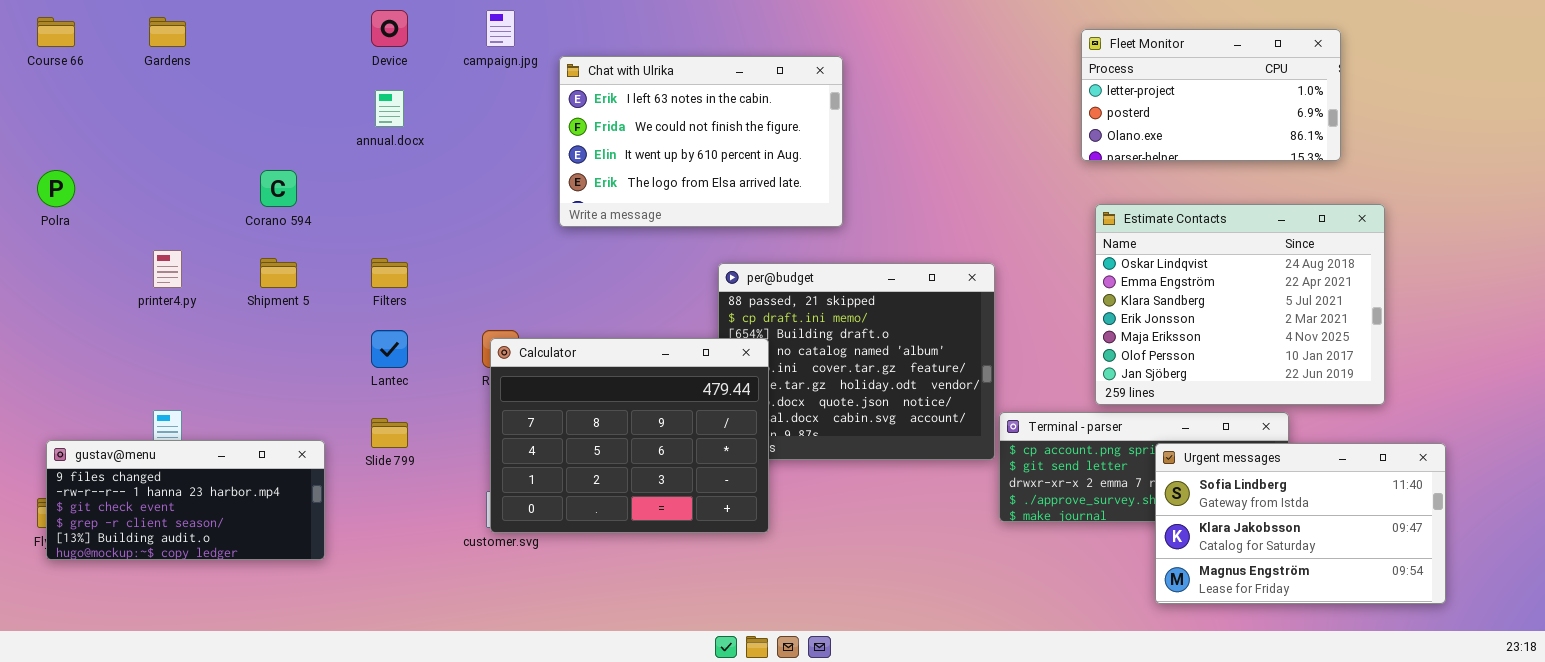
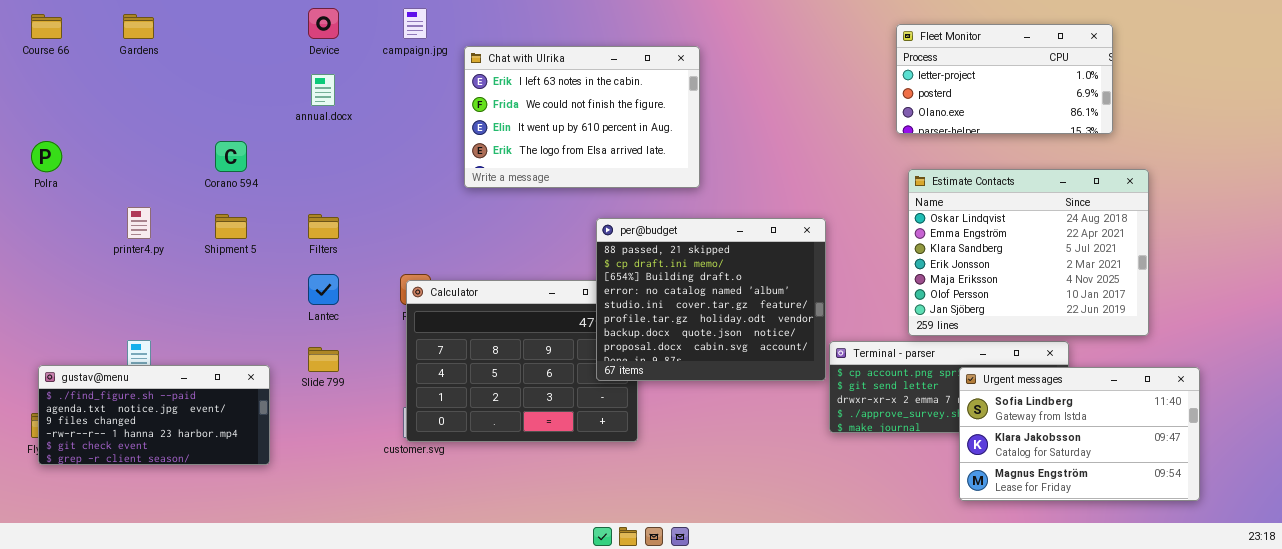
per@budget: [718,263,995,460] -> [596,218,826,381], raised
gustav@menu: [46,440,325,560] -> [38,365,270,465], scrolled up 2 rows

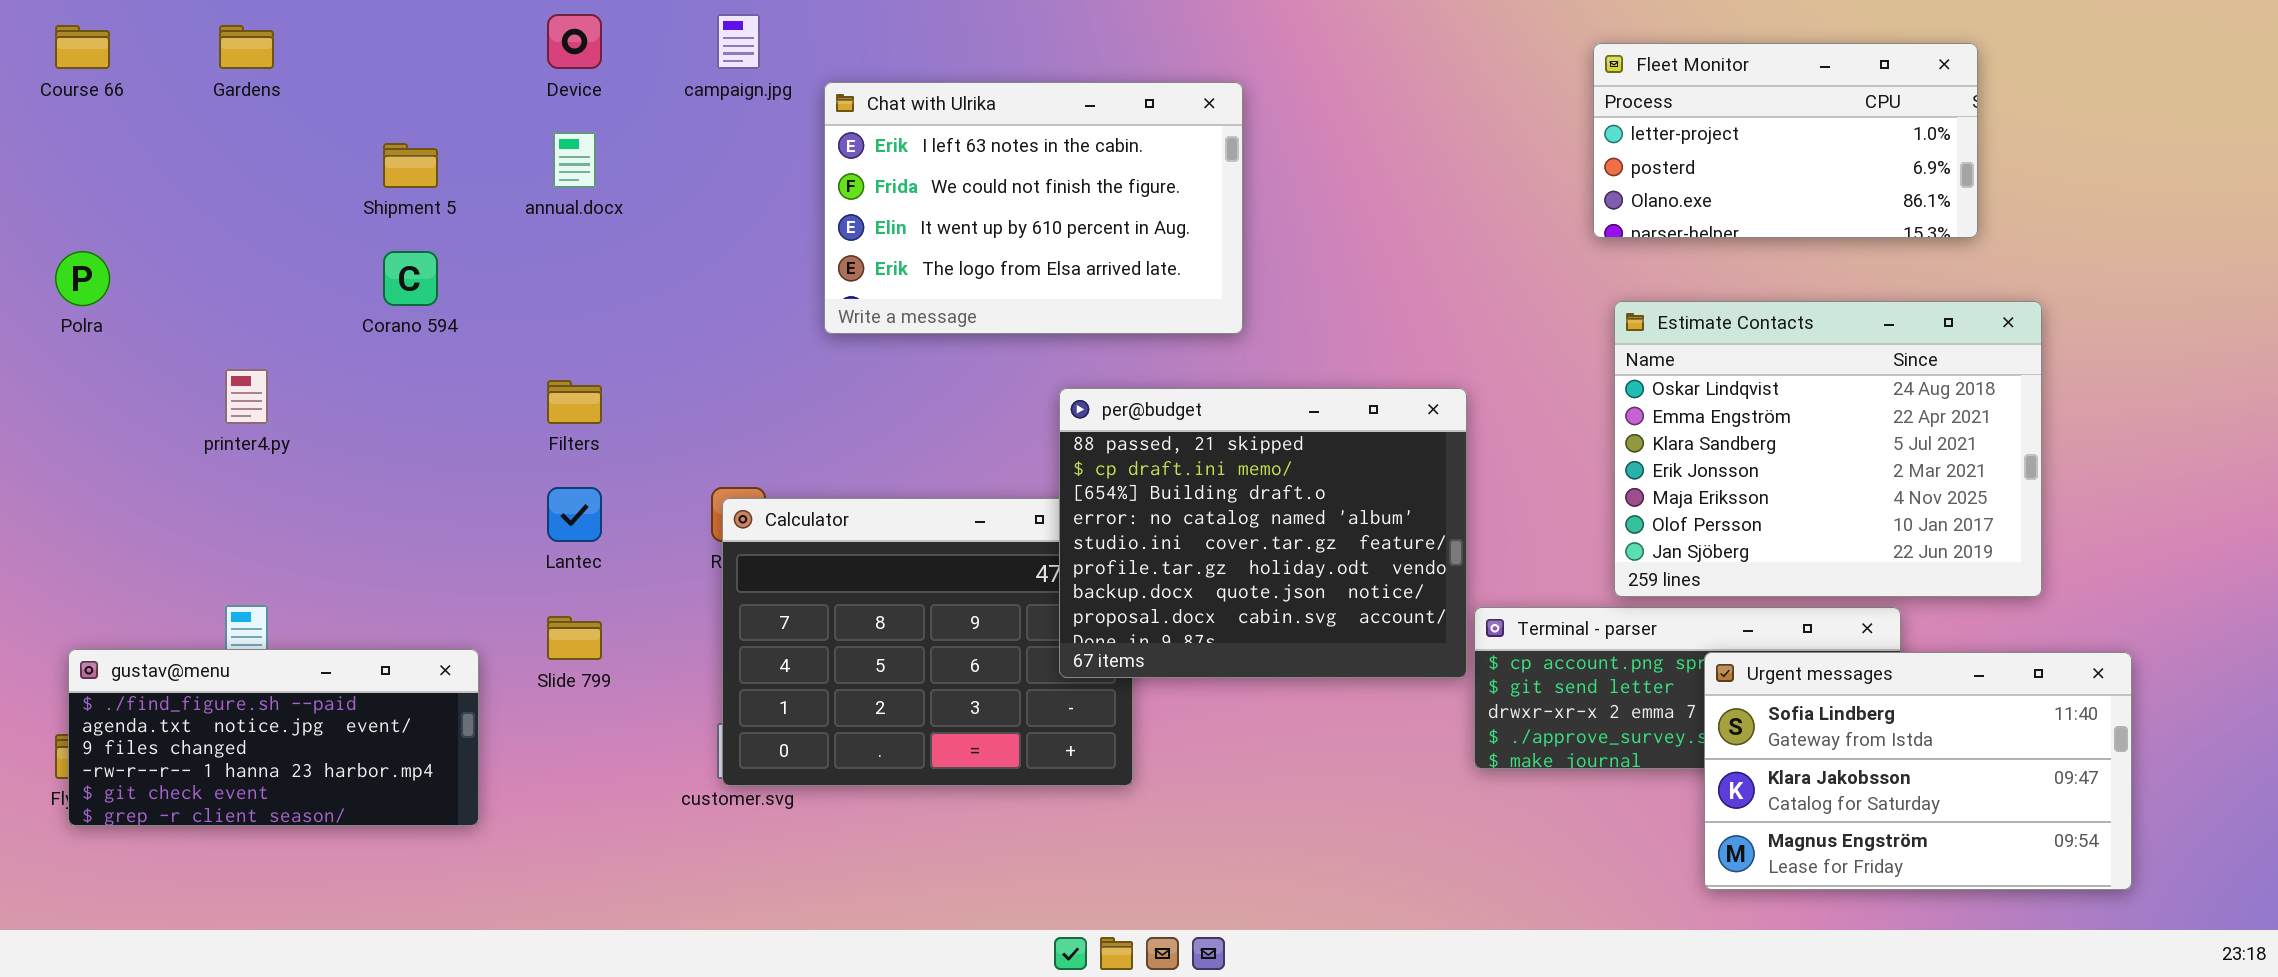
Shipment 5: [215,214,247,239] -> [383,143,438,188], moved

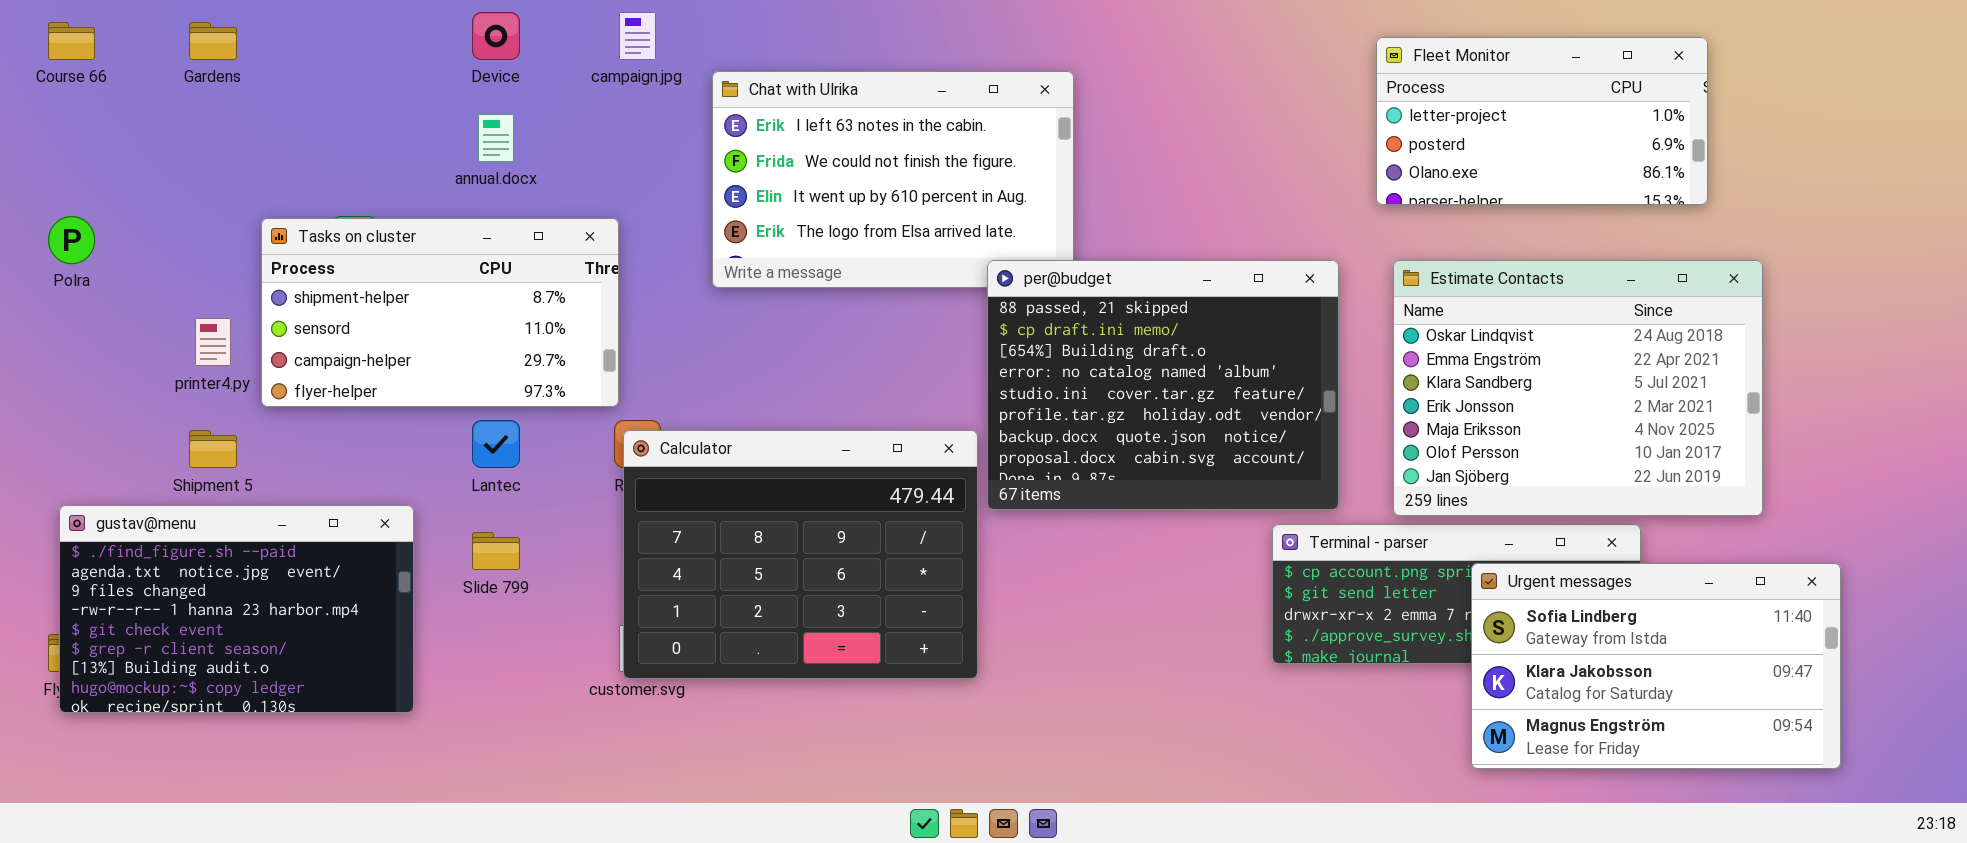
Shipment 5: [383,143,438,188] -> [189,430,237,468], moved
Tasks on cluster: none -> [261,218,619,407], opened
per@budget: [1059,388,1467,678] -> [987,260,1339,510], moved
gustav@menu: [68,649,479,826] -> [59,505,414,713], resized

